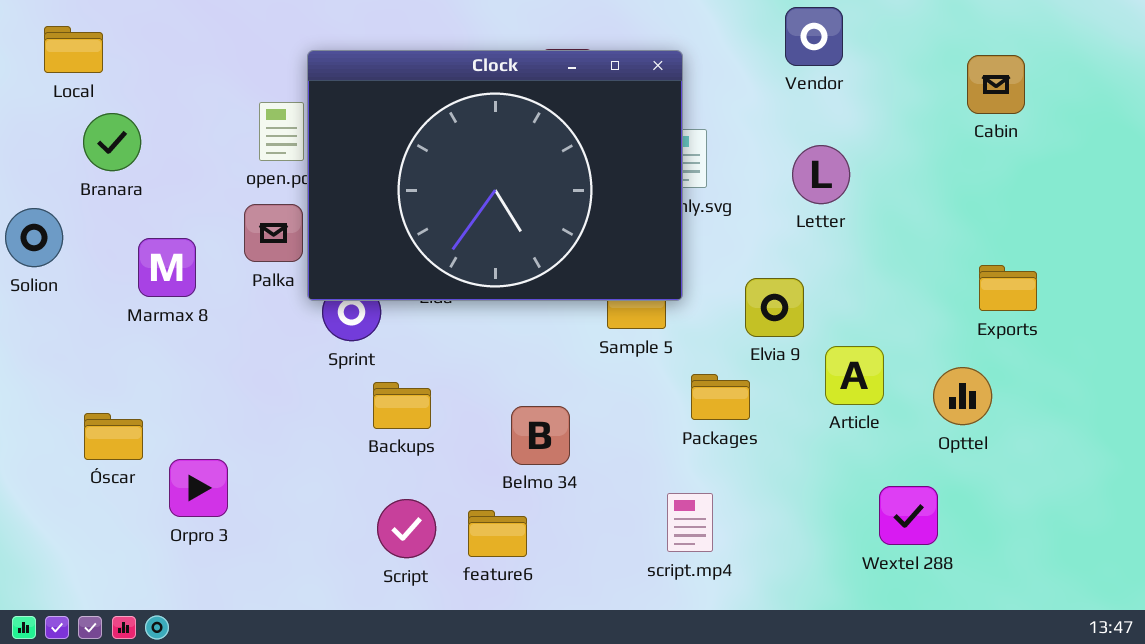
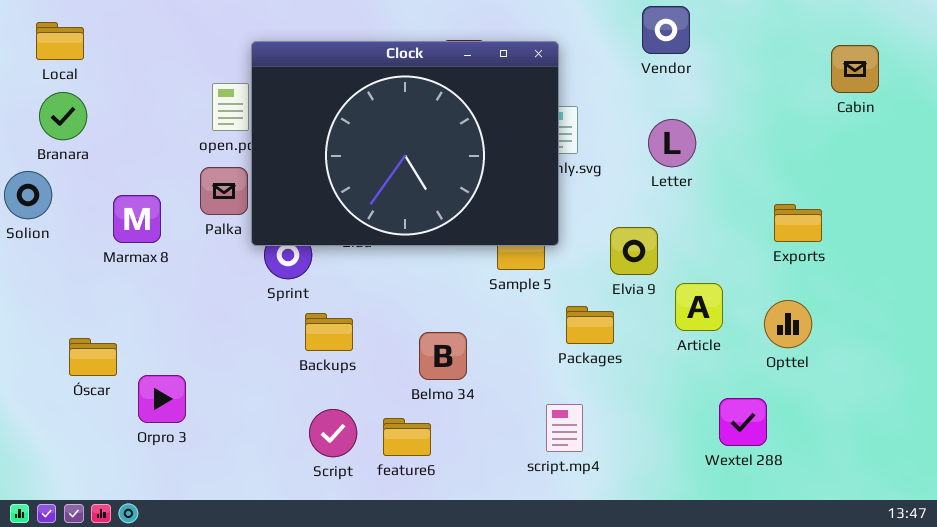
Cabin: [967,55,1025,114] -> [831,45,879,93], moved
Branara: [83,113,141,171] -> [39,92,87,140], moved
Exports: [979,265,1037,311] -> [774,204,822,242], moved

